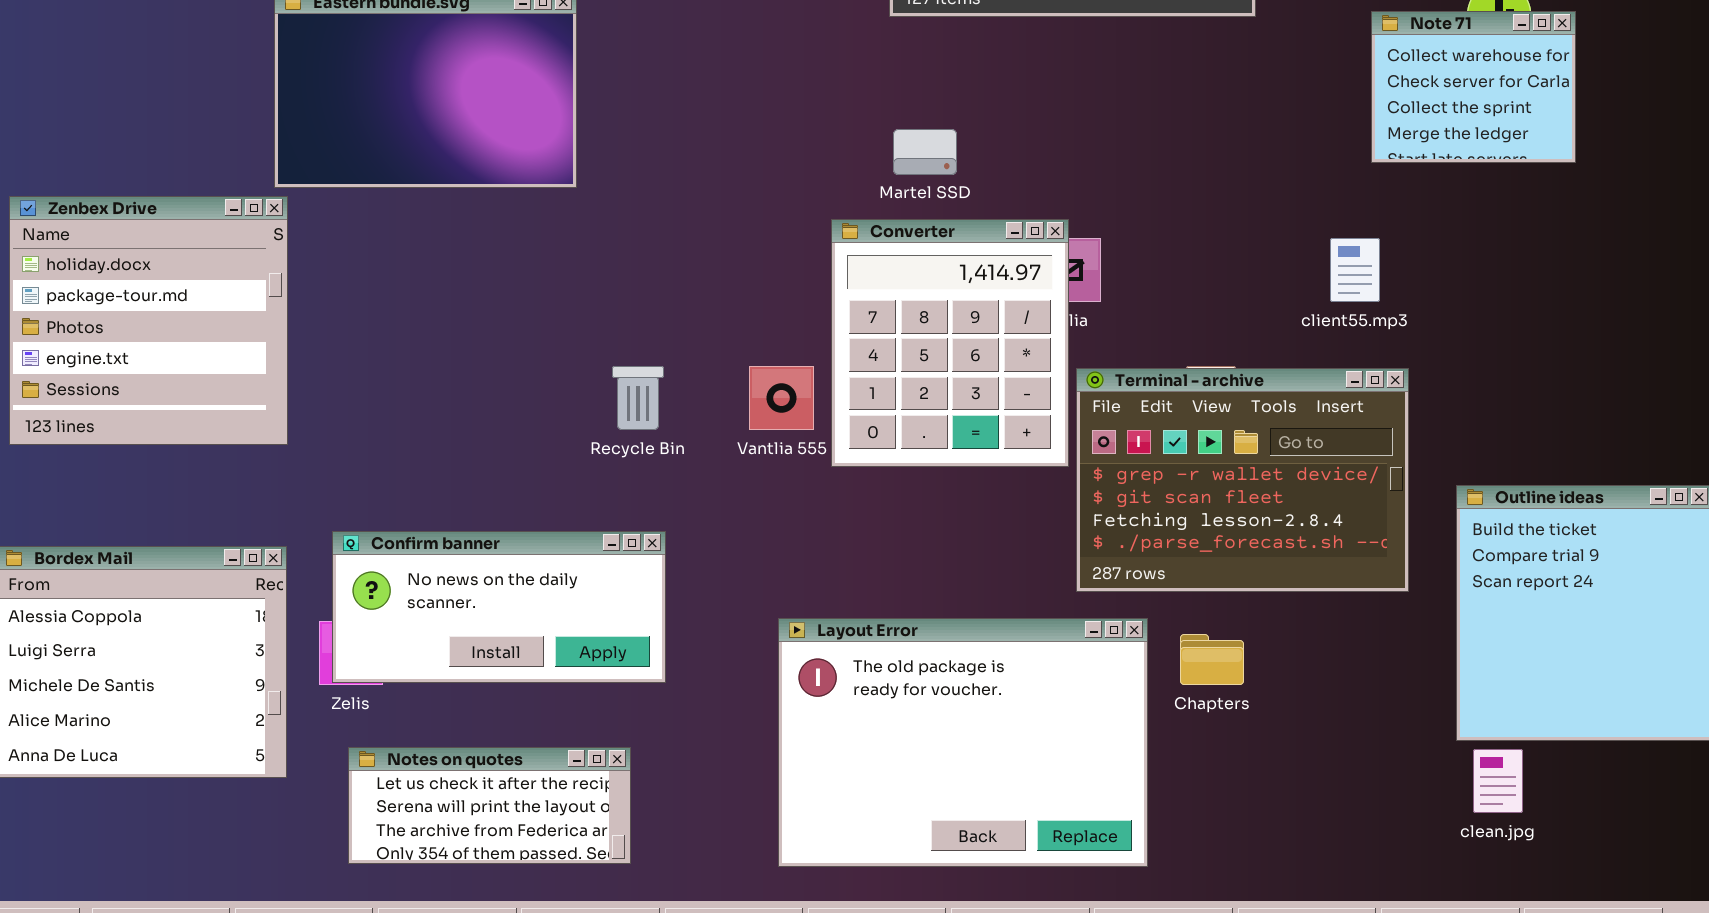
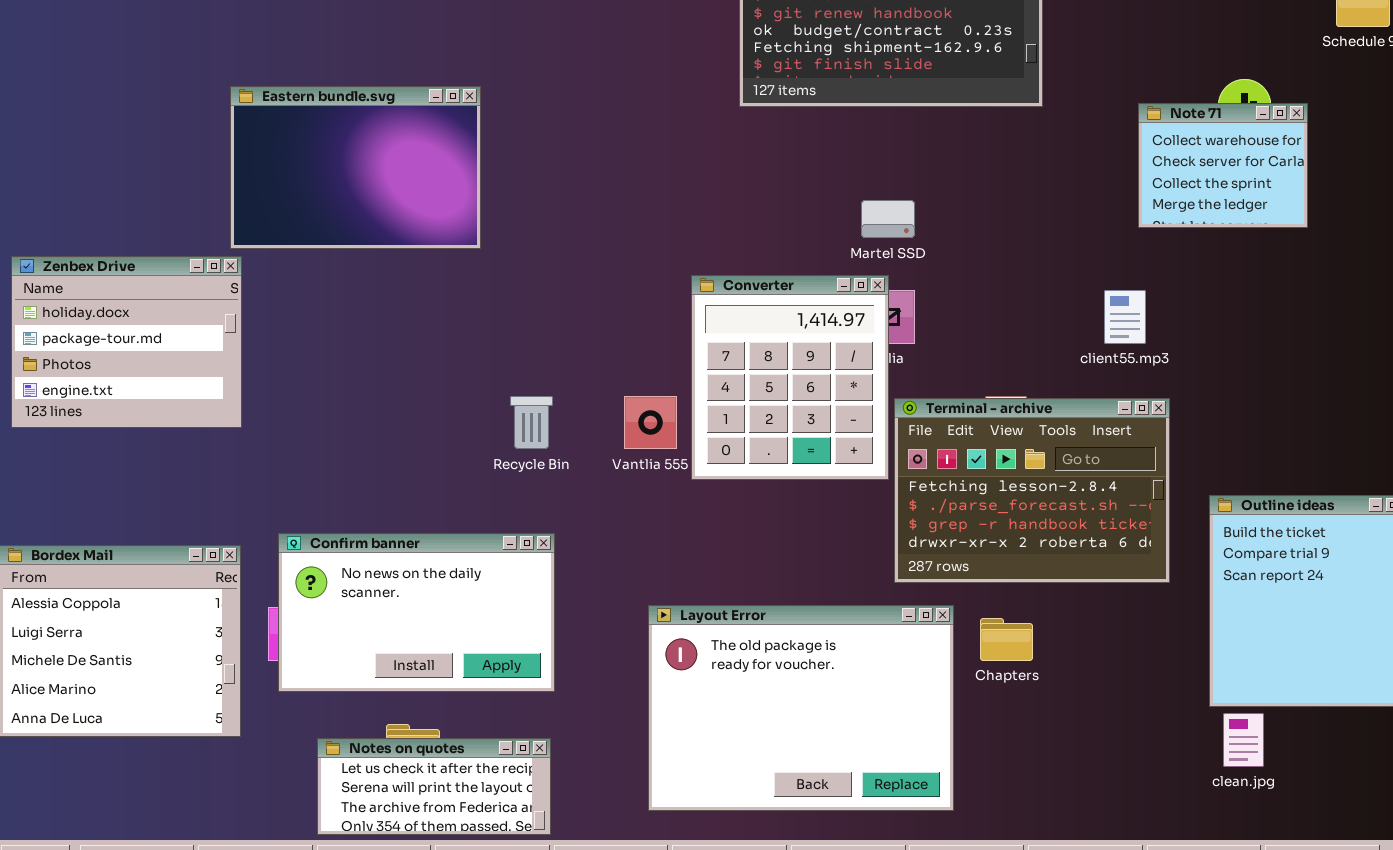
Martel SSD: [893,129,957,175] -> [861,200,915,238], moved
Zenbex Drive: [9,196,288,445] -> [11,256,242,428], resized
Terminal - archive: [1076,368,1409,592] -> [894,398,1170,583], scrolled down 2 rows
Confirm banner: [332,531,666,683] -> [278,533,555,692], resized
Notes on quotes: [348,747,631,864] -> [317,738,551,835], moved

